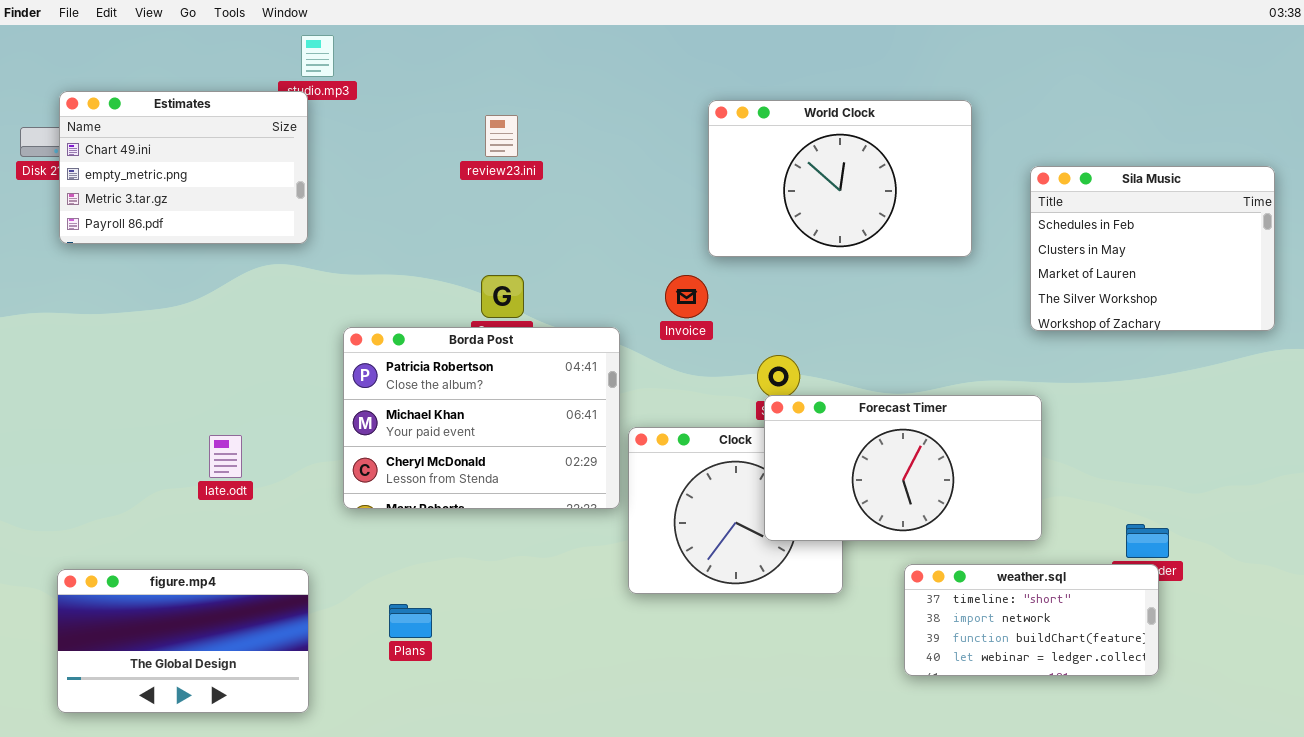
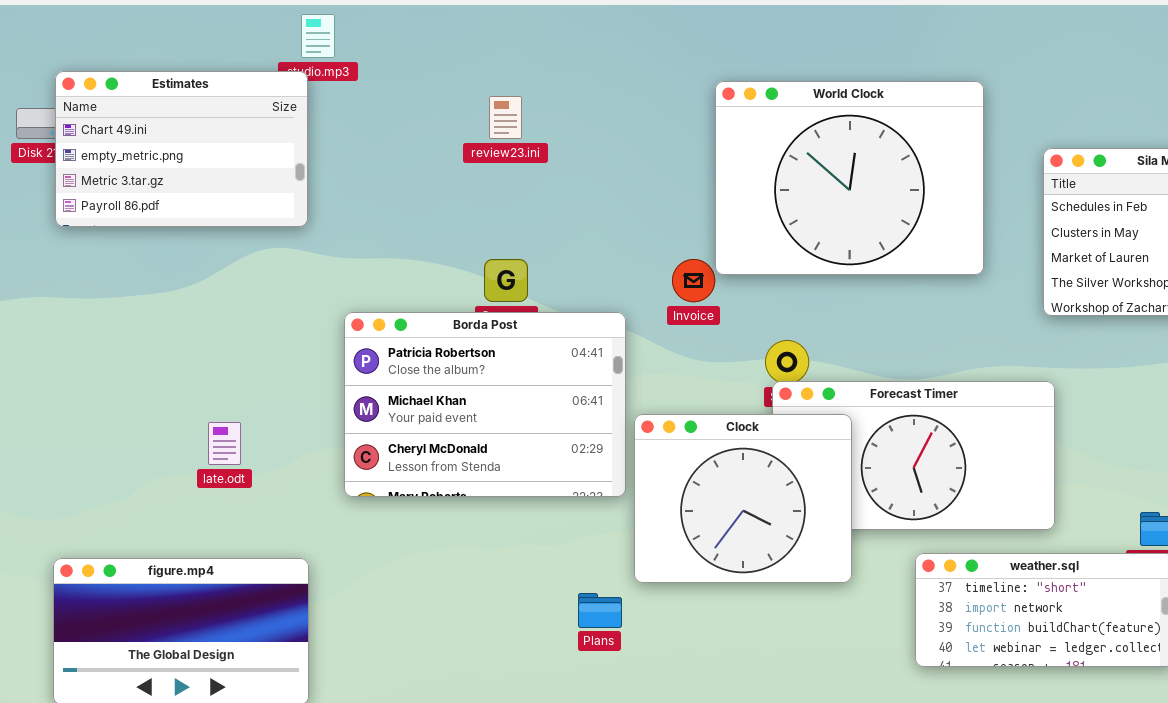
World Clock: [708,100,972,257] -> [715,81,984,275], resized
Clock: [628,427,843,594] -> [634,414,852,583], raised
Plans: [389,604,432,638] -> [578,593,622,628], moved

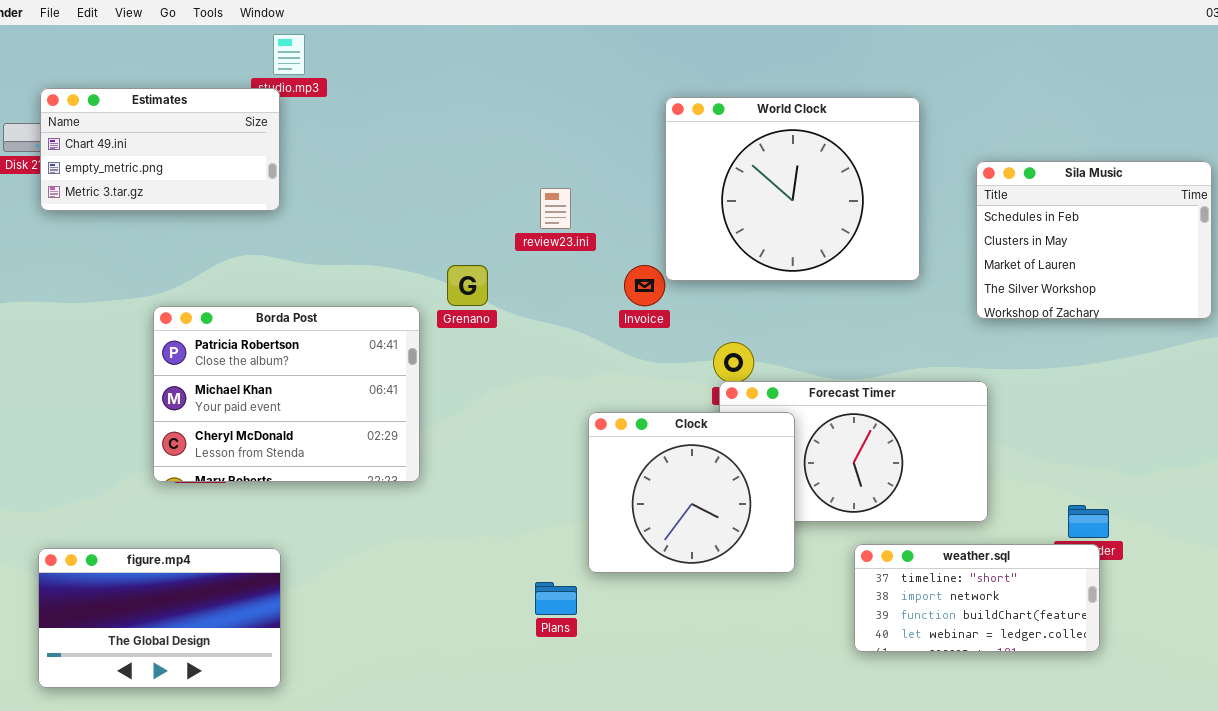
Estimates: [55,71,308,227] -> [40,88,280,211], resized
review23.ini: [489,96,522,139] -> [540,188,571,229], moved
Borda Post: [344,312,626,497] -> [153,306,420,482], moved

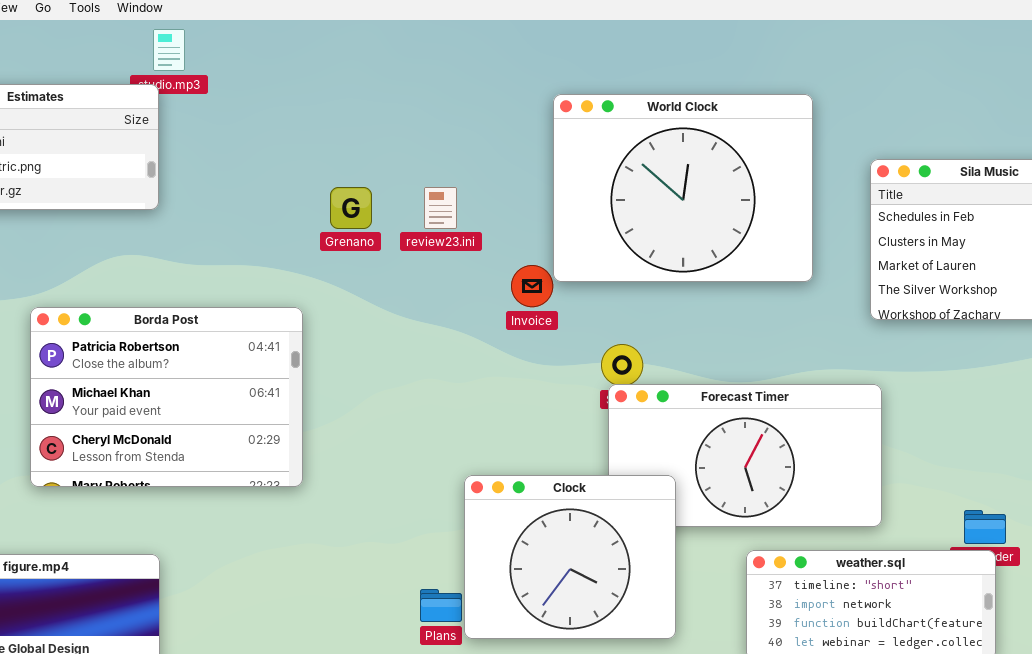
Grenano: [447,265,488,306] -> [330,187,372,229], moved
Clock: [588,412,795,573] -> [464,475,676,639], moved

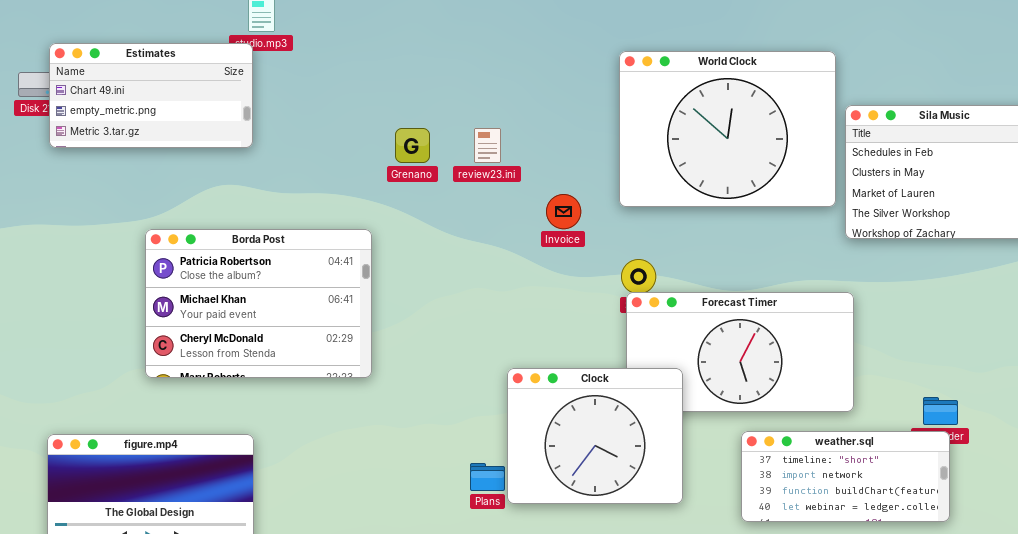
World Clock: [553,94,813,282] -> [619,51,836,207], moved

